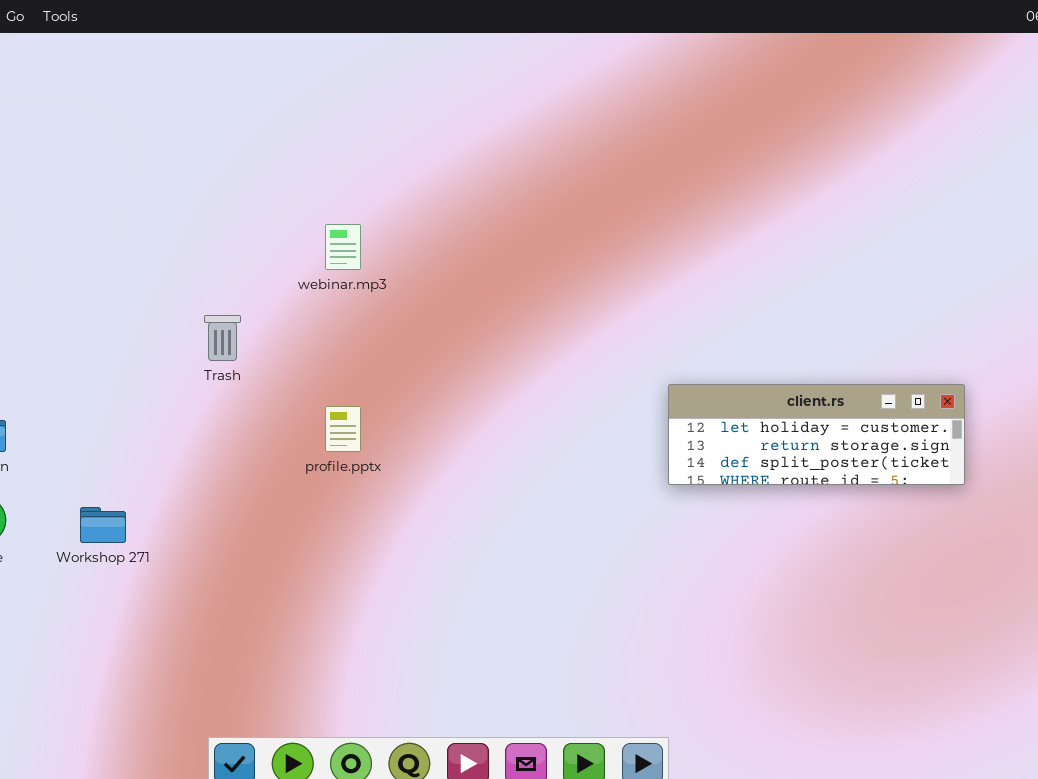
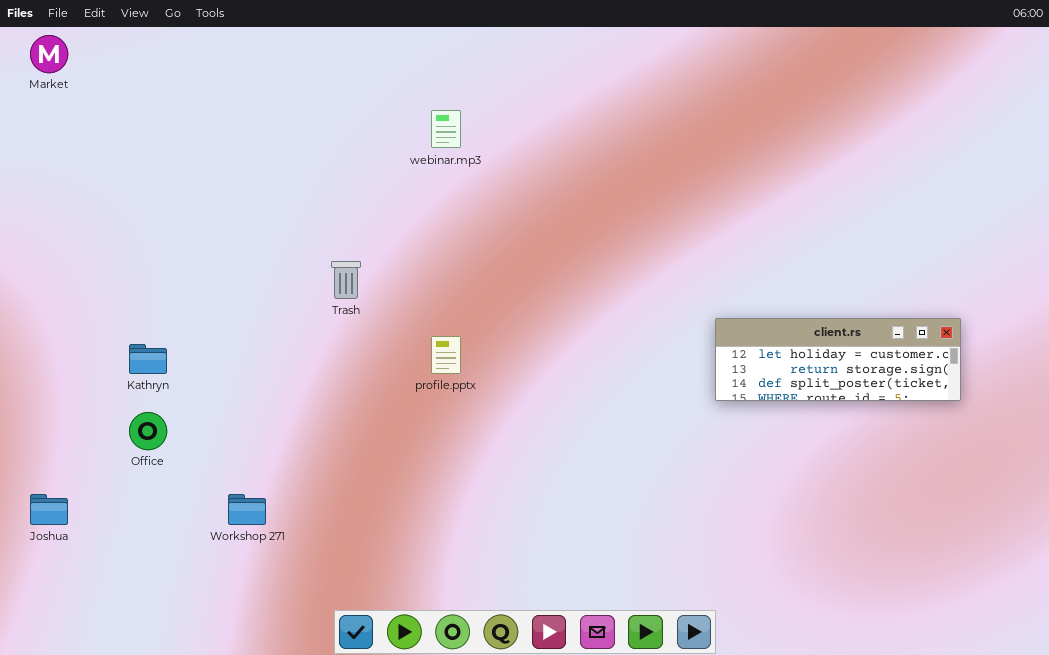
webinar.mp3: [325,224,361,270] -> [431,110,461,148], moved
Workshop 271: [80,507,126,543] -> [228,494,266,525], moved

